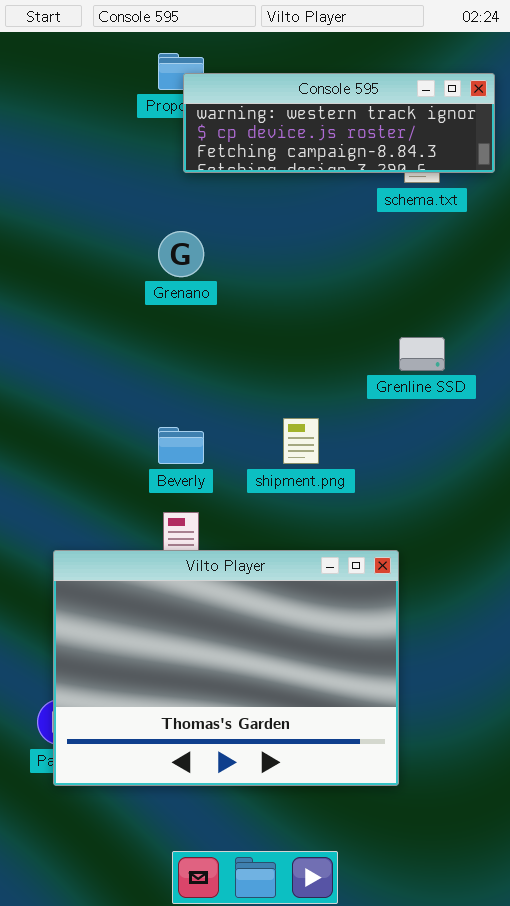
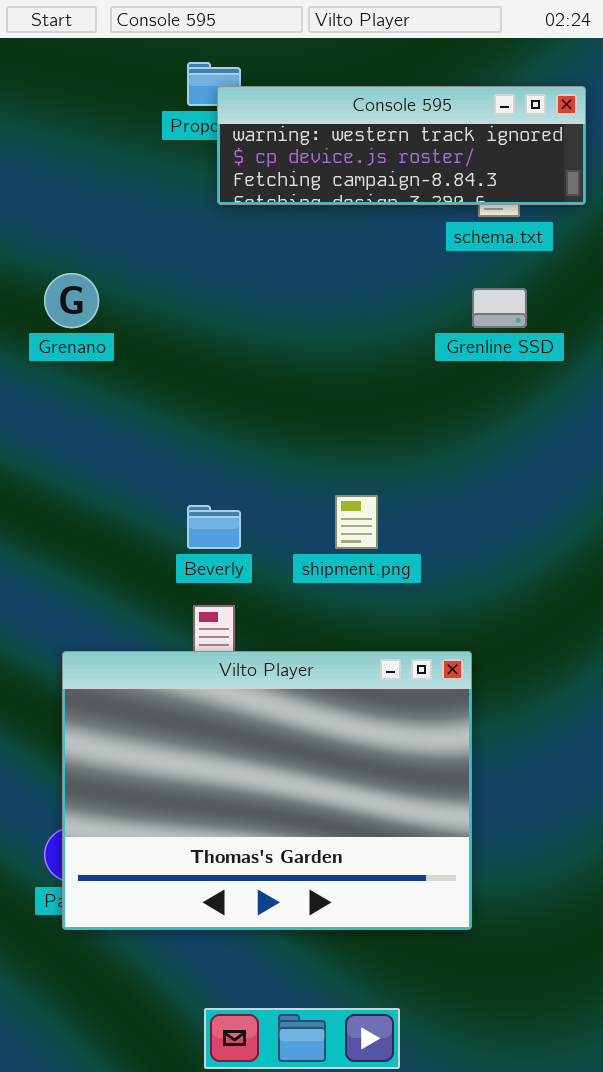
Grenano: [158,231,204,277] -> [44,273,99,328], moved
Grenline SSD: [399,337,445,371] -> [472,288,527,328], moved

